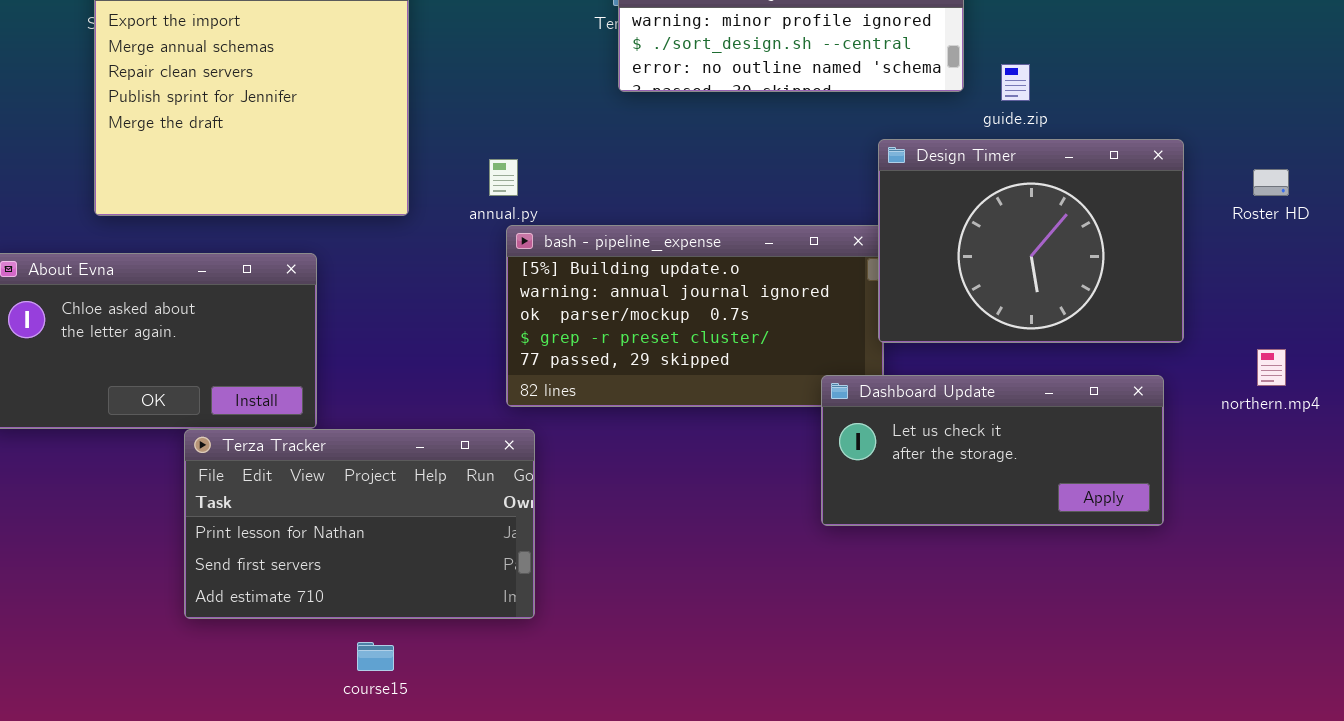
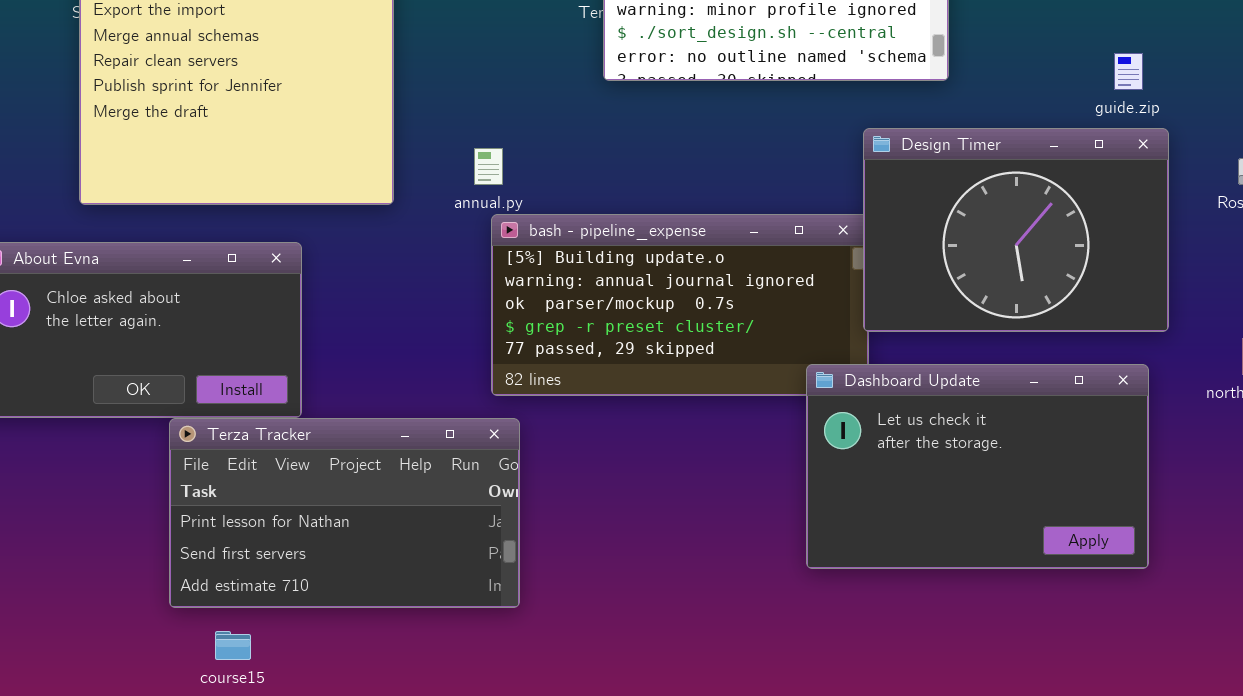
guide.zip: [1001,64,1030,101] -> [1114,53,1143,90], moved
Dashboard Update: [821,375,1164,526] -> [806,364,1149,569], resized
course15: [357,642,394,671] -> [215,631,251,660], moved

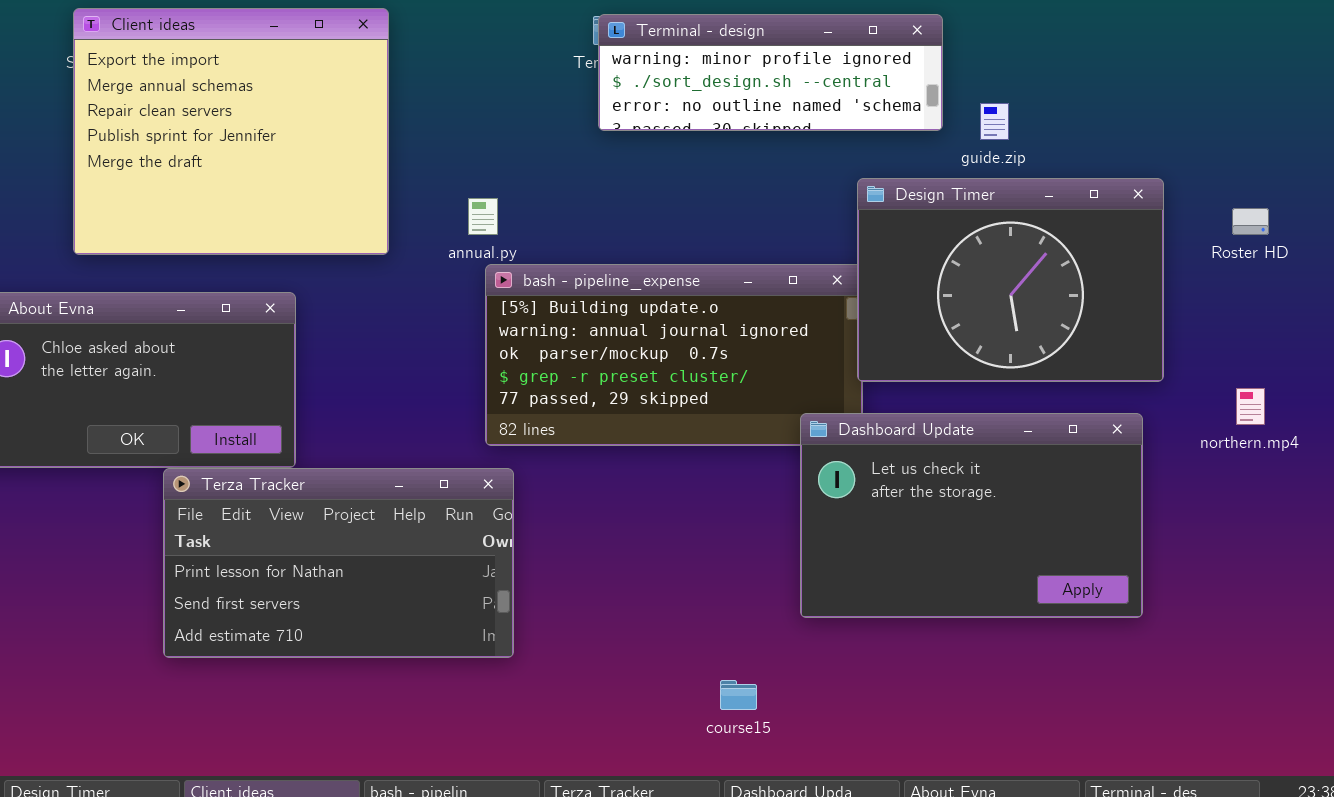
guide.zip: [1114,53,1143,90] -> [980,103,1009,140], moved
course15: [215,631,251,660] -> [720,680,757,710], moved

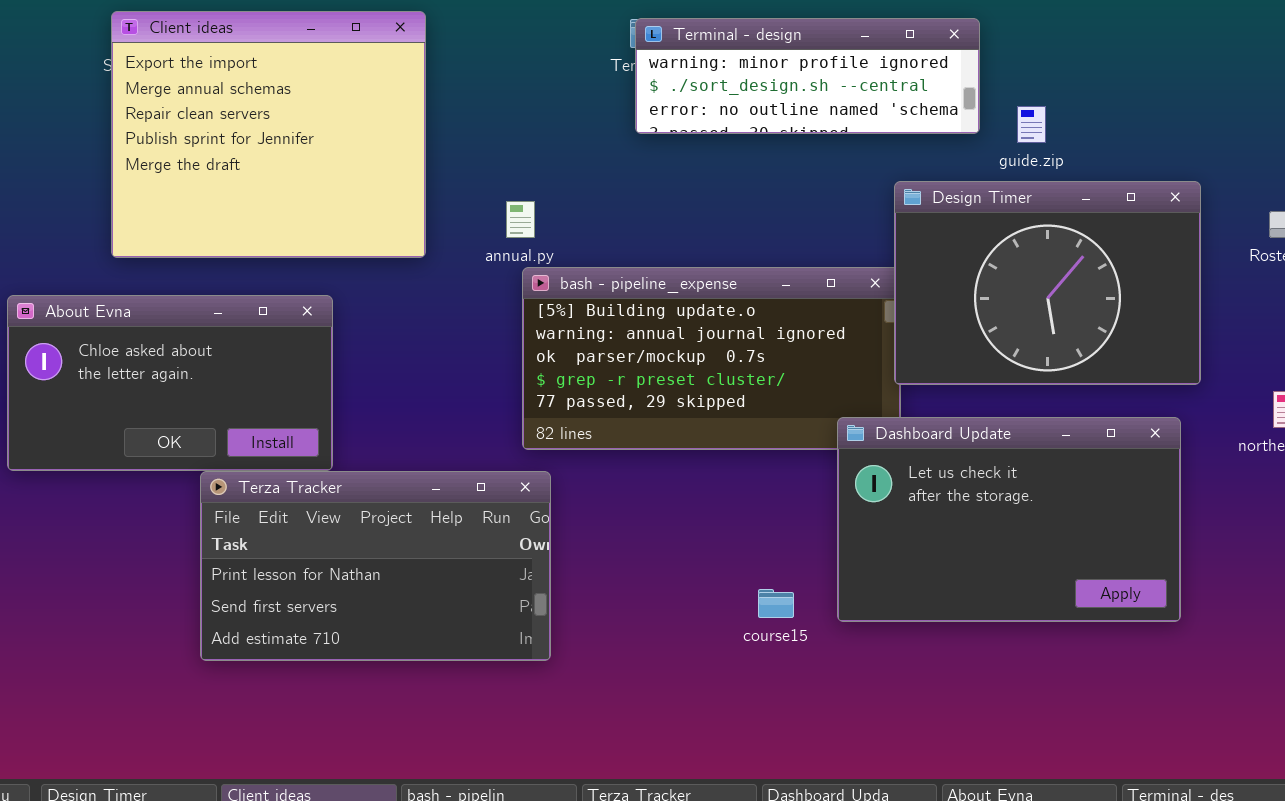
course15: [720,680,757,710] -> [758,589,794,618], moved

